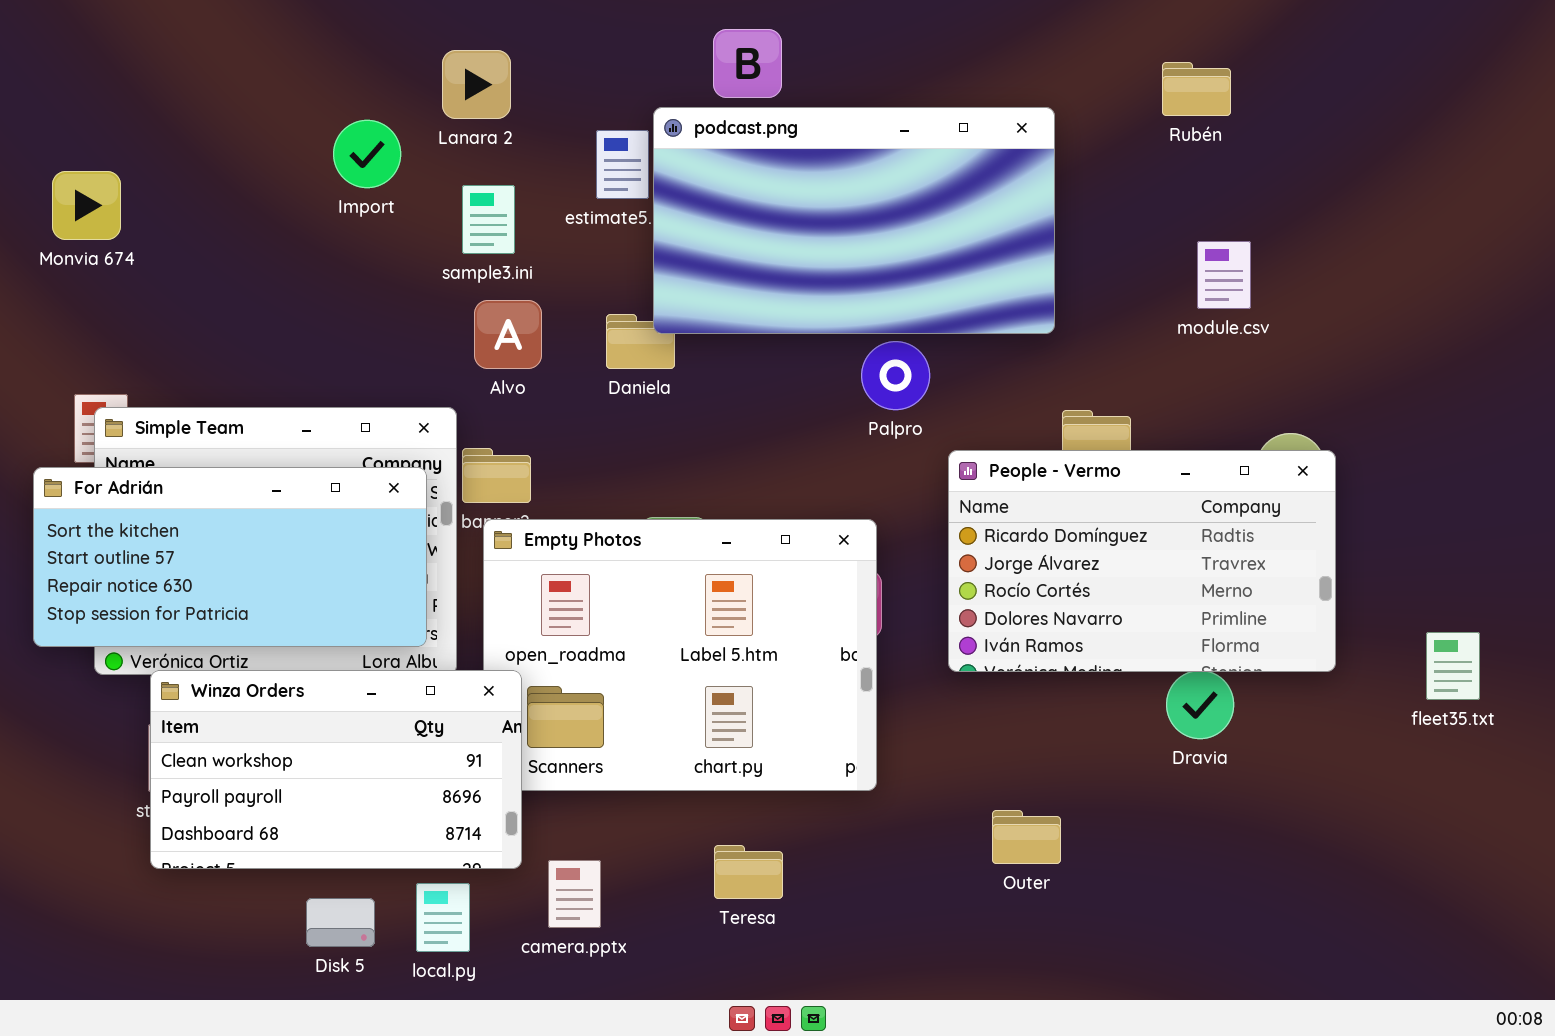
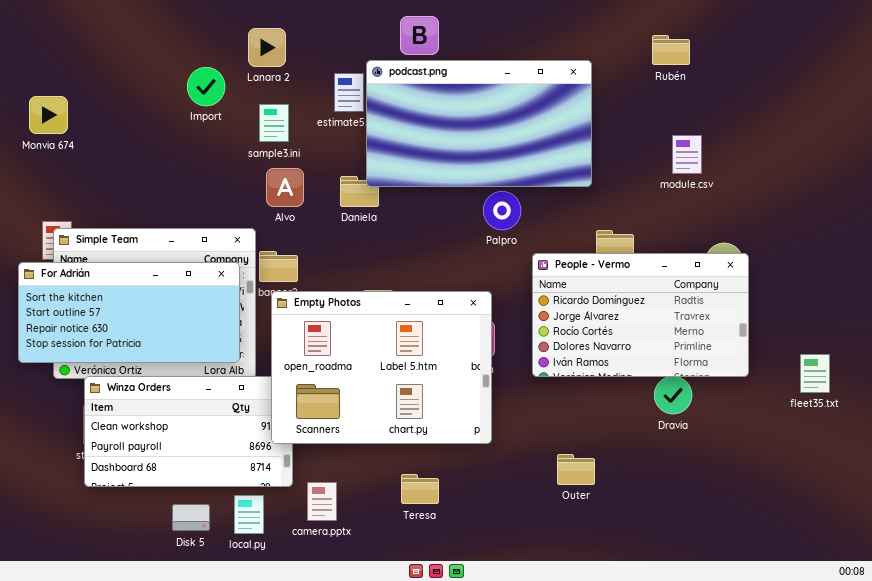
Empty Photos: [483,519,877,791] -> [271,291,492,444], raised

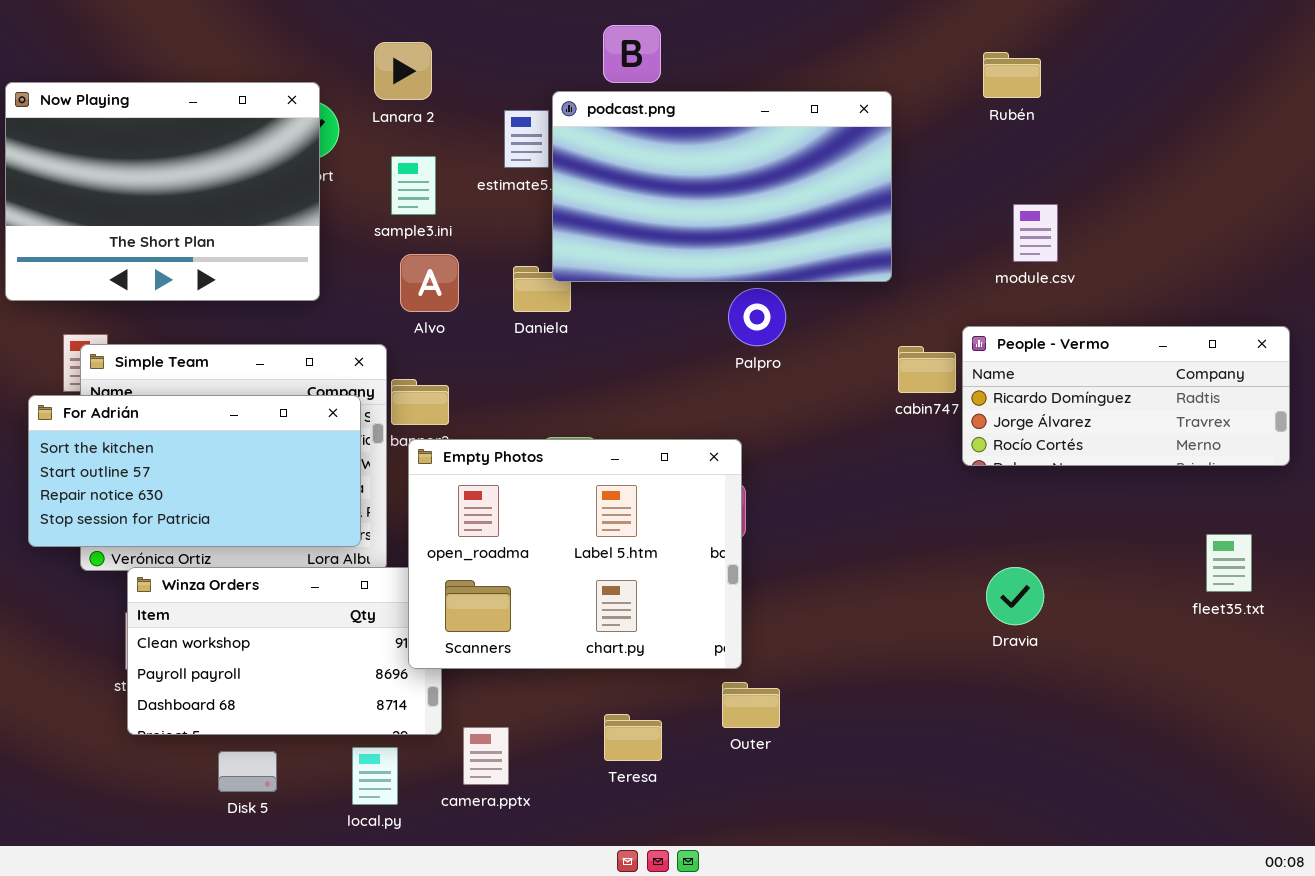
Now Playing: none -> [5,82,320,301], opened
People - Vermo: [532,253,749,377] -> [962,326,1290,466], moved, resized
Outer: [557,454,595,485] -> [722,682,780,728], moved
Disk 5: [172,504,210,531] -> [218,751,277,792], moved

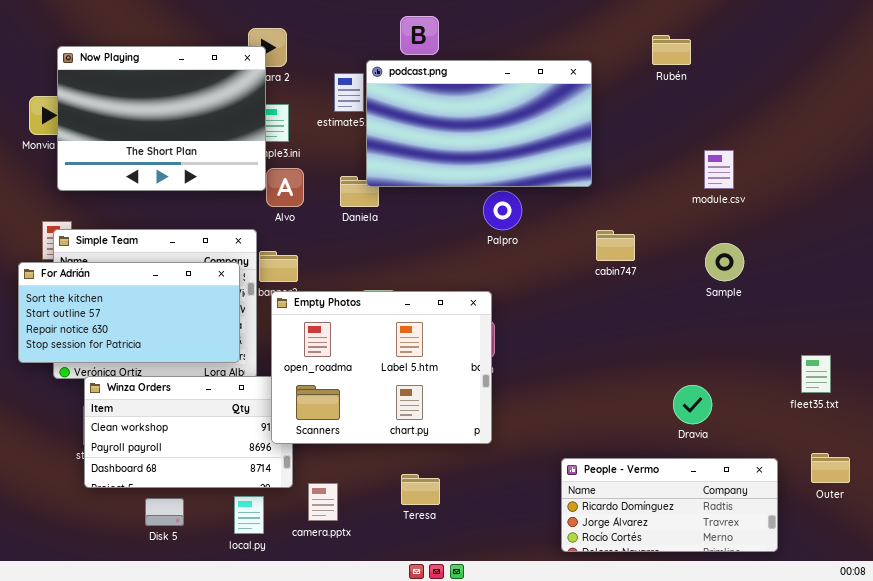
Now Playing: [5,82,320,301] -> [57,46,266,191], moved
module.csv: [1013,204,1058,262] -> [704,150,734,189], moved
People - Vermo: [962,326,1290,466] -> [561,458,778,552], moved
Dravia: [986,567,1044,625] -> [673,385,712,424], moved
Outer: [722,682,780,728] -> [811,453,850,483], moved

